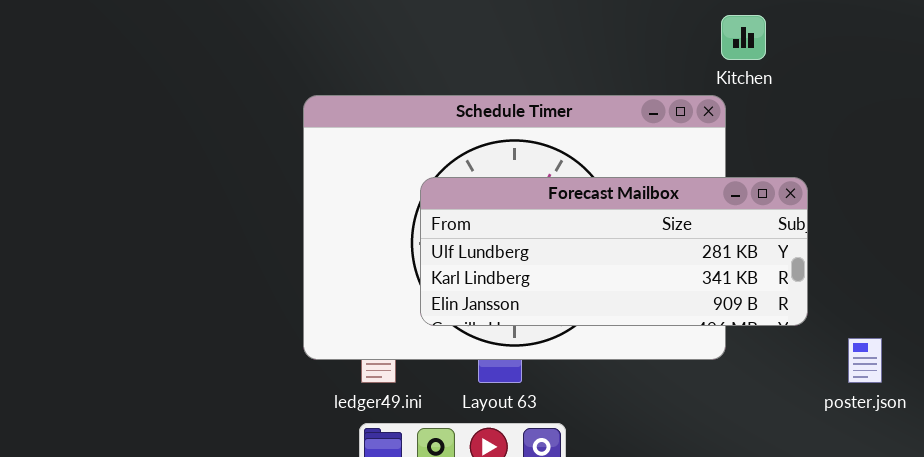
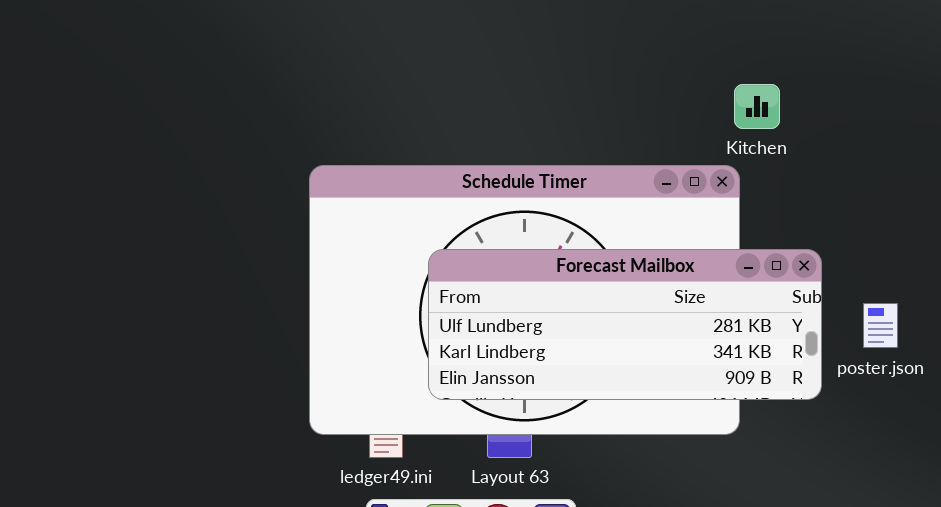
poster.json: [848,338,882,383] -> [863,303,898,348], moved

